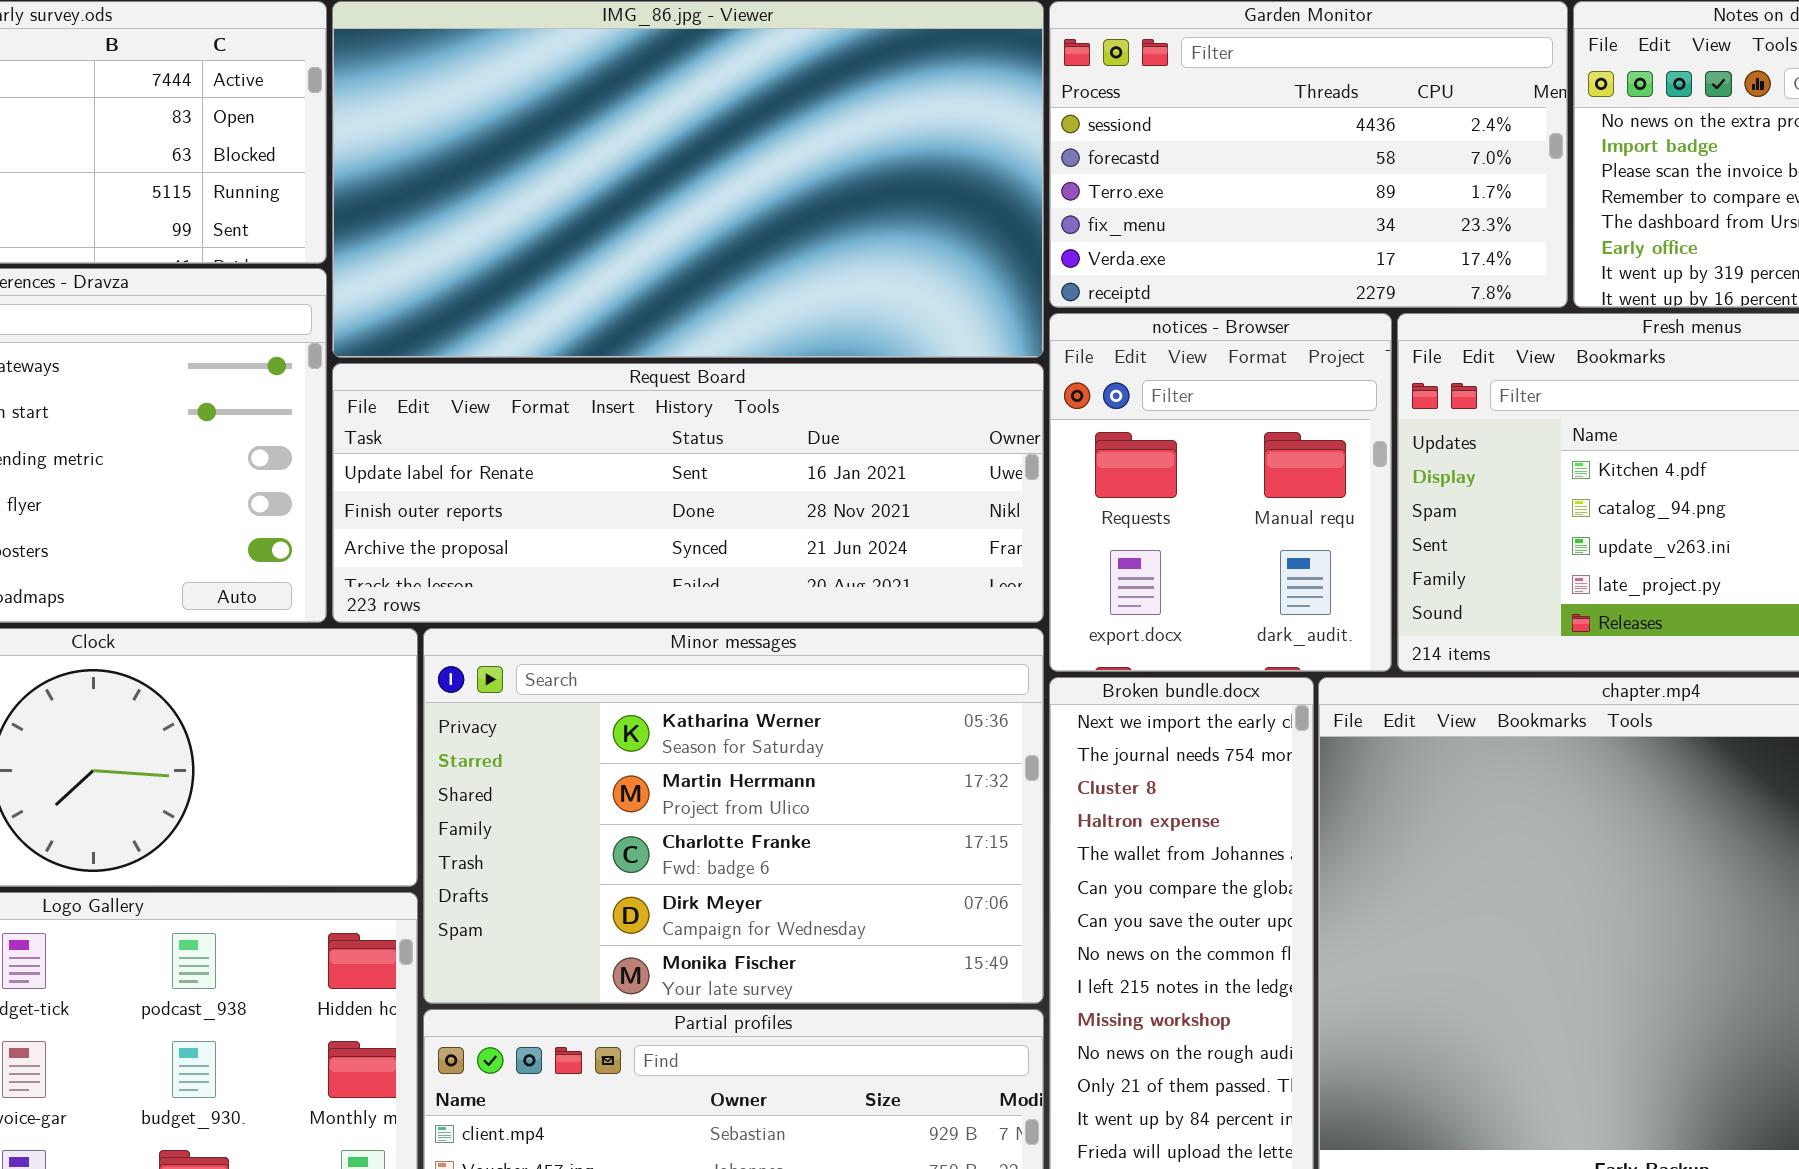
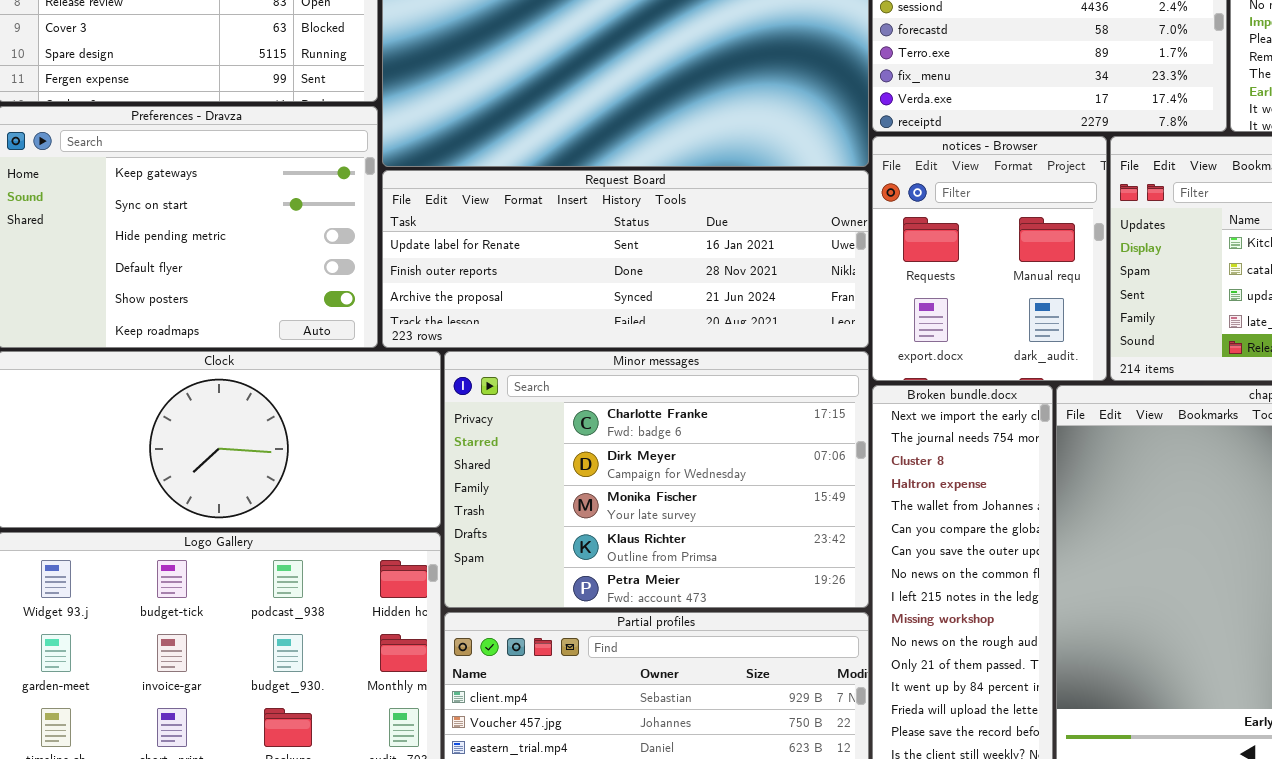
Minor messages: [423,628,1044,1004] -> [444,351,869,608], scrolled down 2 rows

